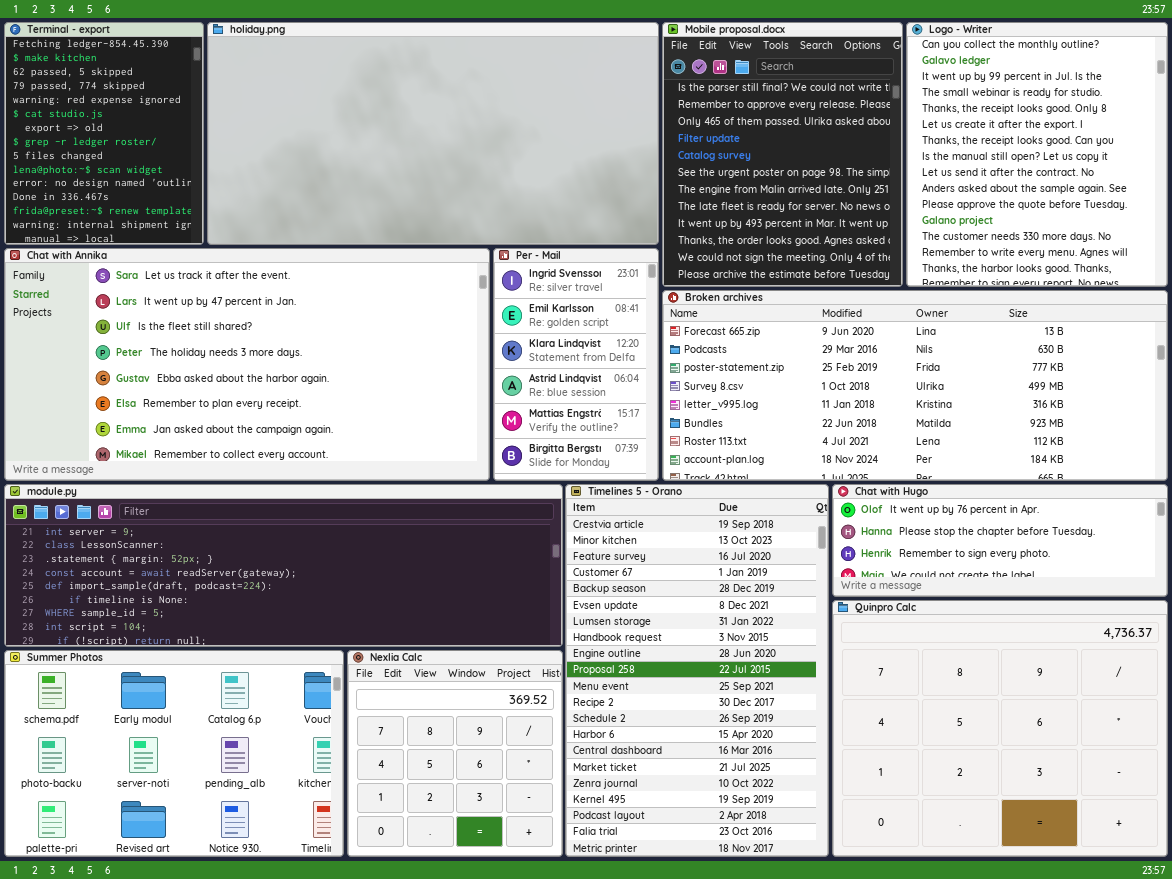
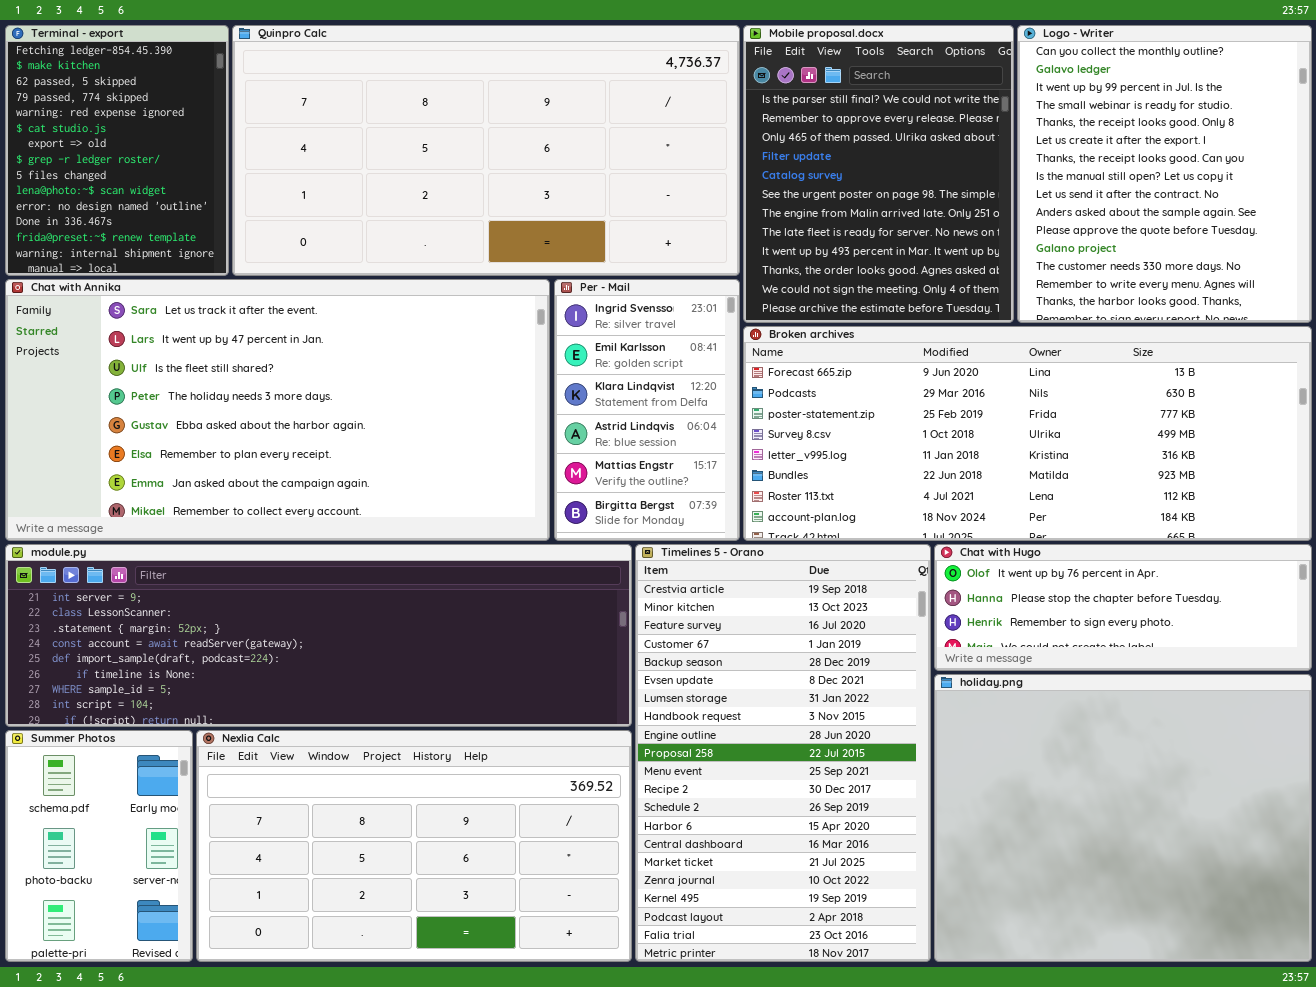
holiday.png: [207,22,659,245] -> [934,674,1312,962], moved, resized
Quinpro Calc: [832,600,1168,857] -> [232,25,740,276], moved, resized
Summer Photos: [4,650,344,857] -> [5,730,193,962], resized
Nexlia Calc: [347,650,563,857] -> [196,730,632,962], resized

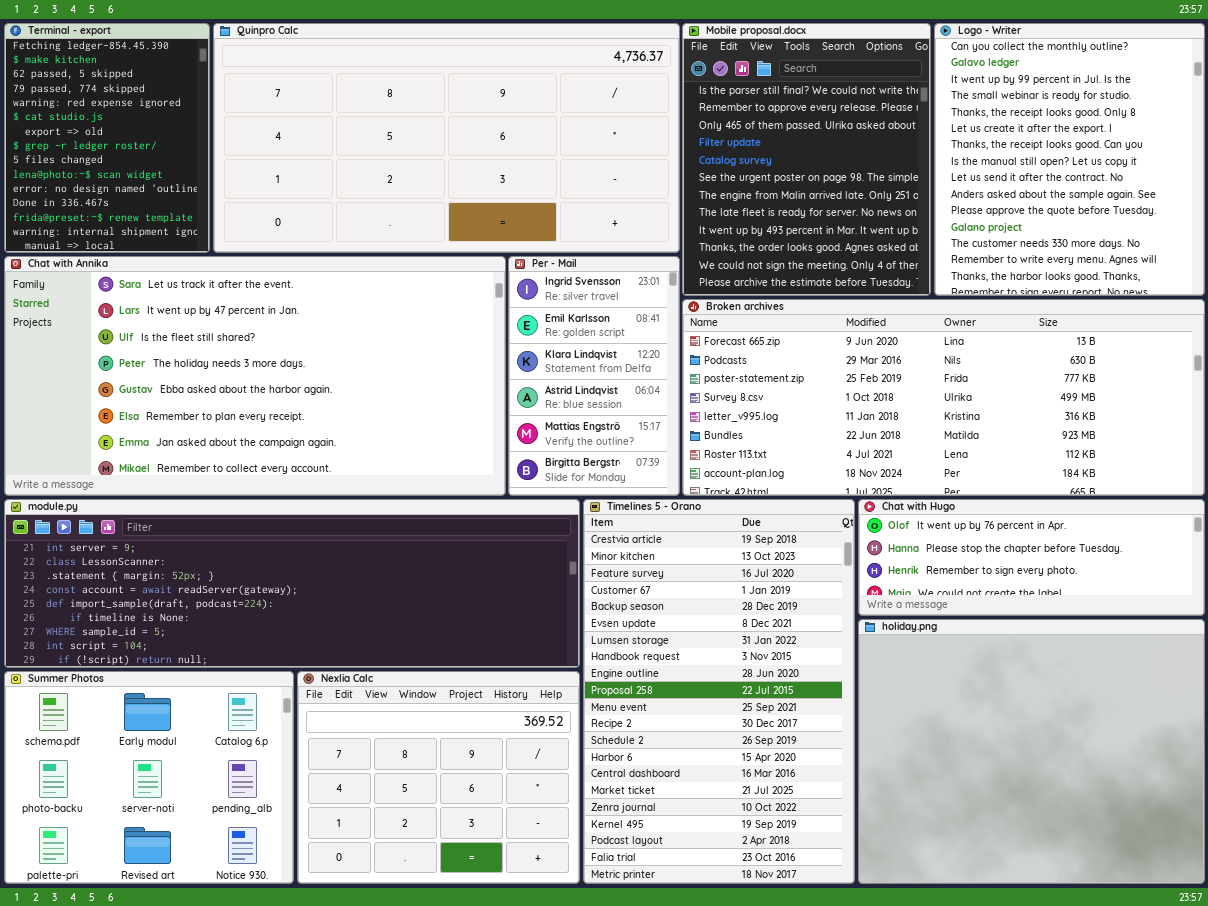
Summer Photos: [5,730,193,962] -> [4,671,294,884], resized
Nexlia Calc: [196,730,632,962] -> [297,671,580,884], resized

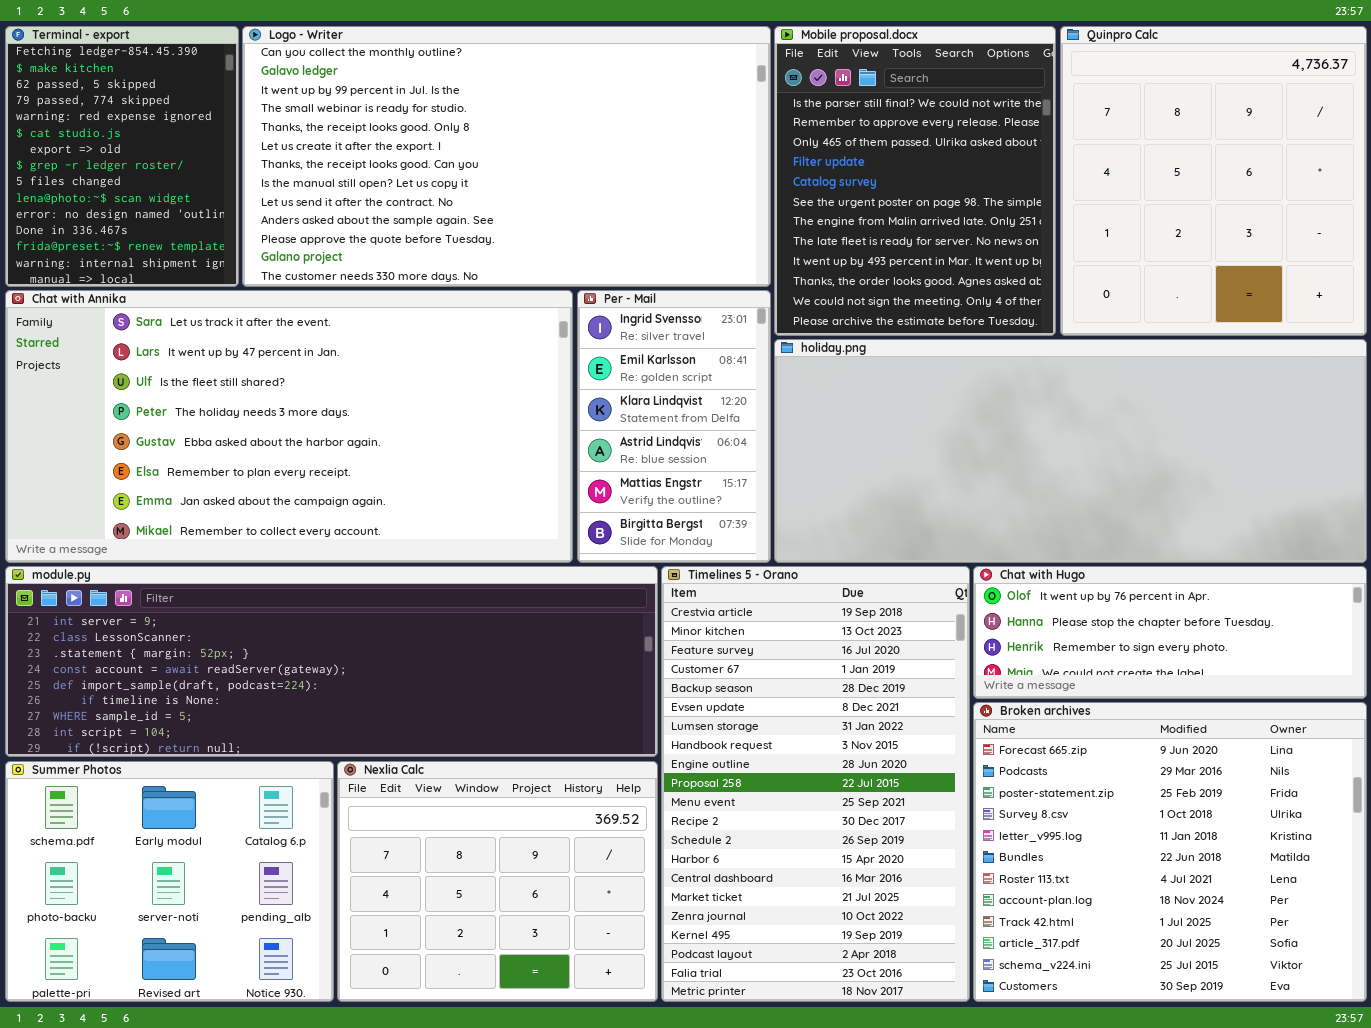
Quinpro Calc: [213,23,680,253] -> [1060,26,1367,336], moved, resized
Logo - Writer: [934,23,1205,296] -> [242,26,771,287], moved, resized
Broken archives: [682,299,1205,496] -> [973,702,1367,1002], moved, resized
holiday.png: [858,619,1205,884] -> [774,339,1367,563], moved, resized

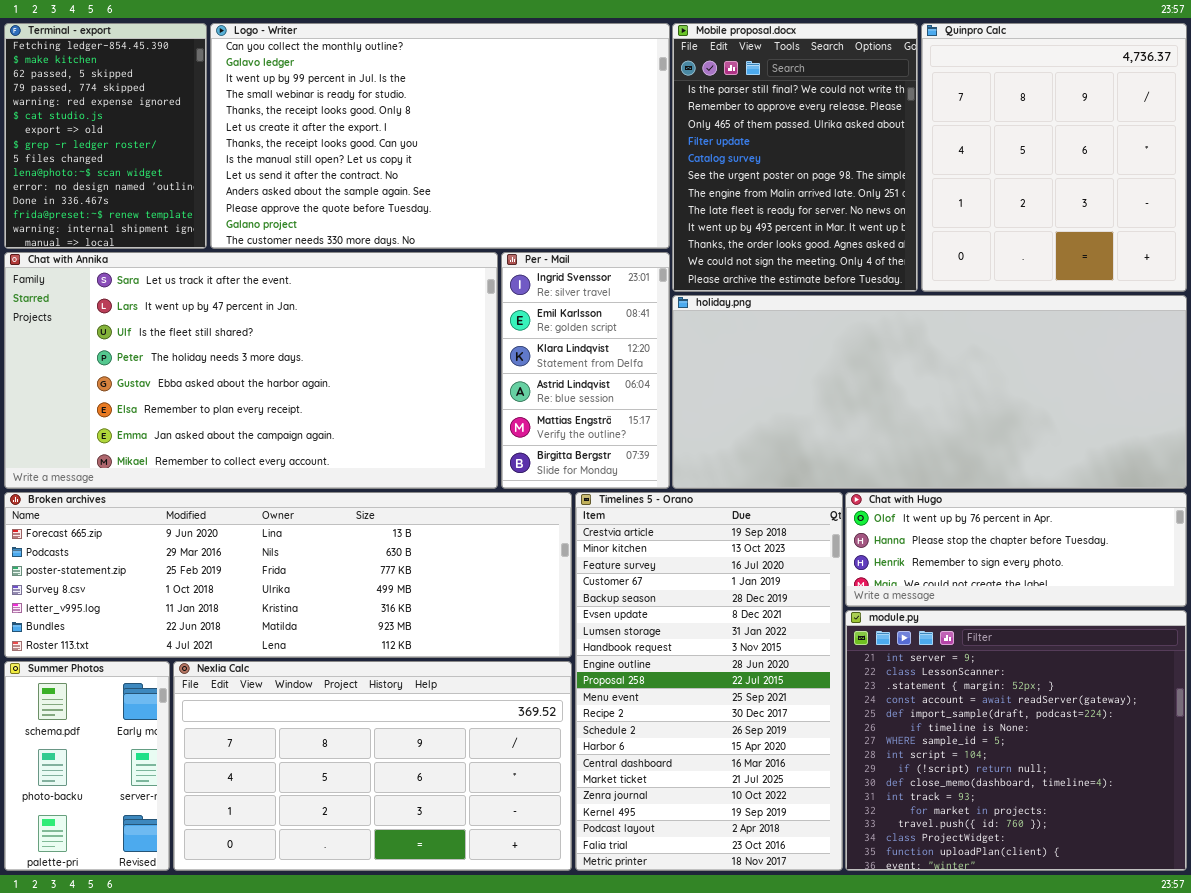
module.py: [5,566,658,757] -> [845,610,1187,871], moved, resized
Broken archives: [973,702,1367,1002] -> [4,492,572,658], moved, resized
Summer Photos: [5,761,334,1002] -> [4,661,170,871], resized
Nexlia Calc: [337,761,658,1002] -> [173,661,572,871], resized

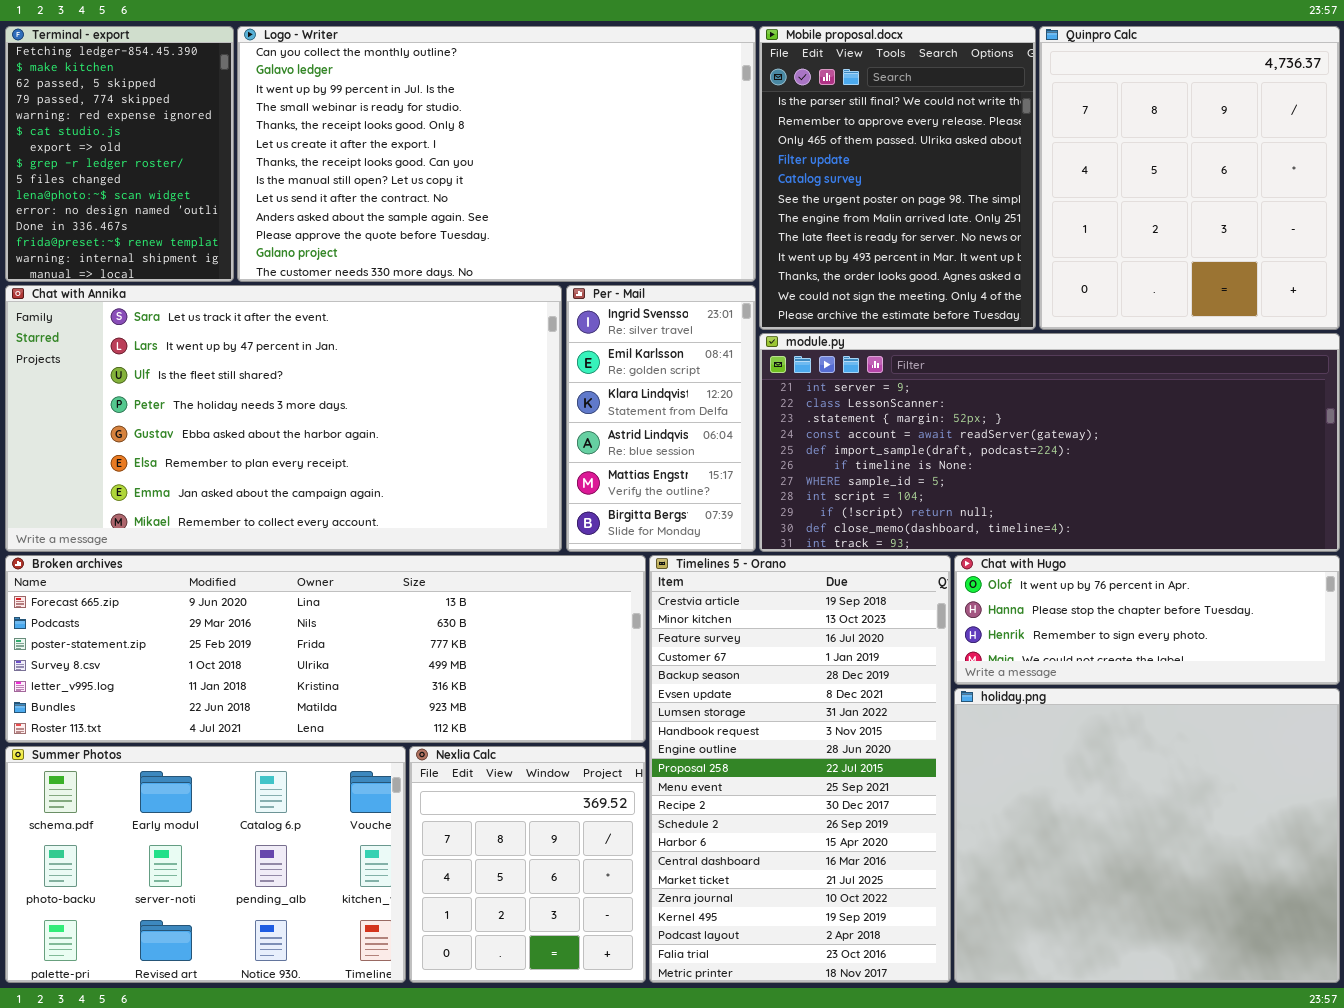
holiday.png: [672,295,1187,489] -> [954,688,1340,983], moved, resized
module.py: [845,610,1187,871] -> [759,333,1340,552], moved, resized
Summer Photos: [4,661,170,871] -> [5,746,406,983], resized
Nexlia Calc: [173,661,572,871] -> [409,746,646,983], resized

